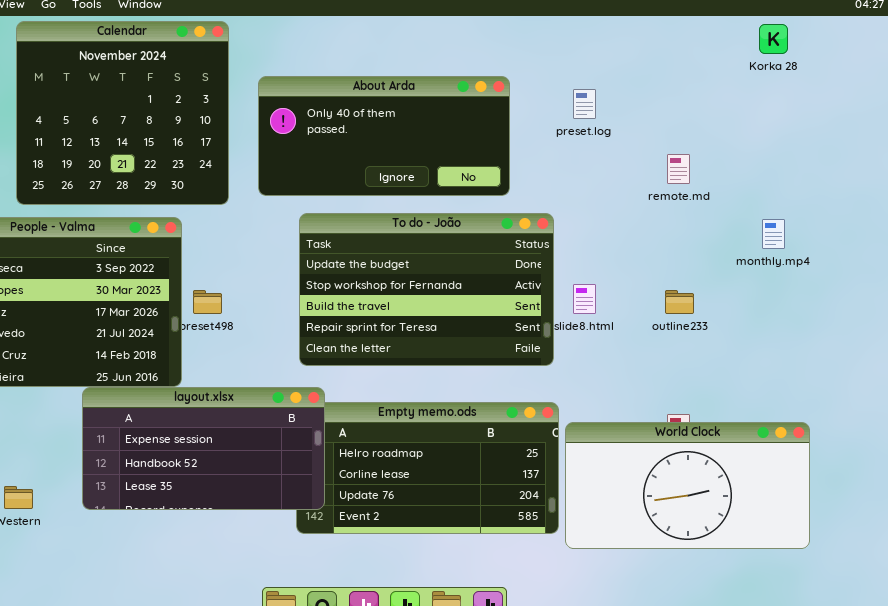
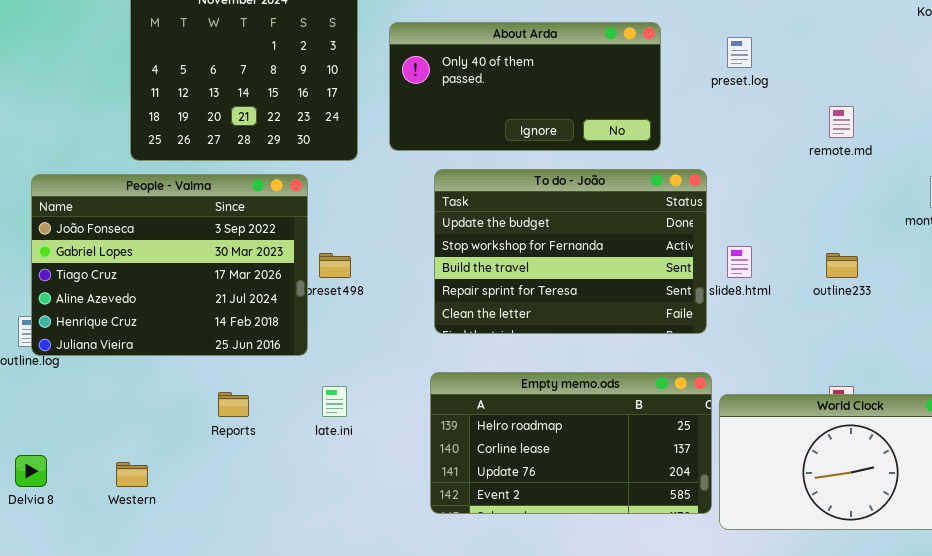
layout.xlsx: [82,387,325,510] -> none, closed

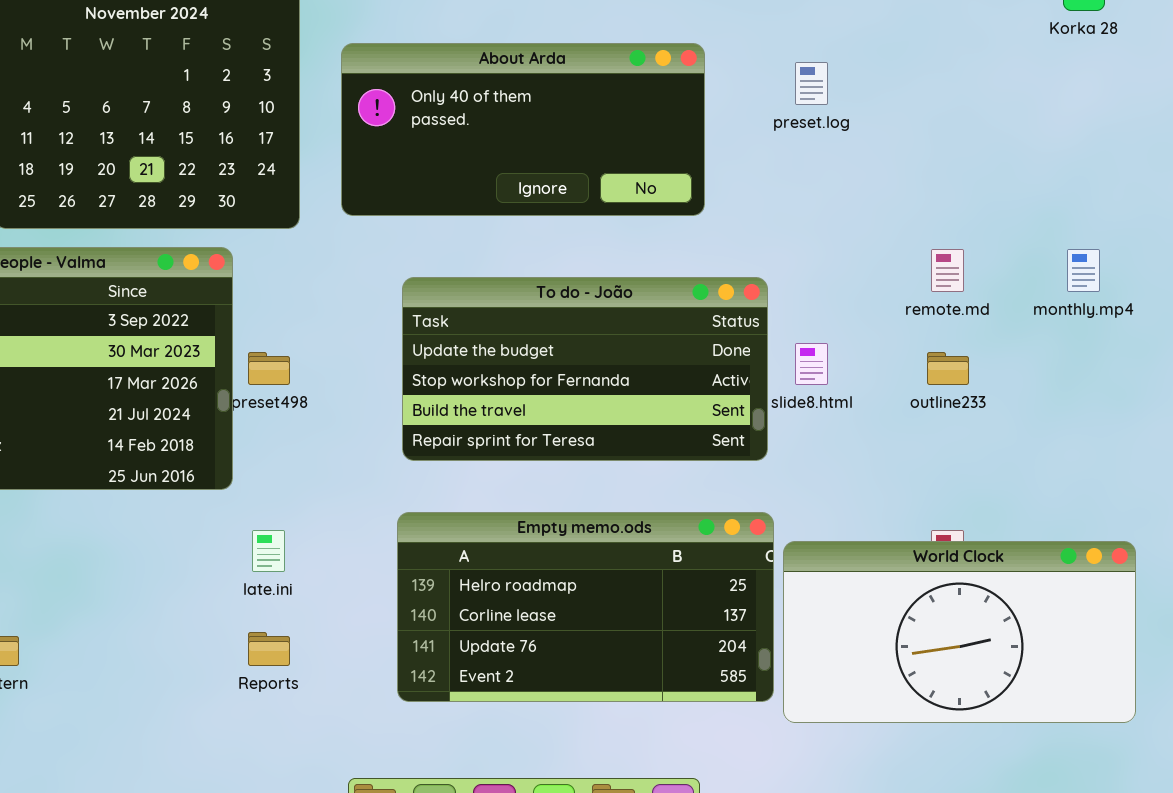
remote.md: [829,106,854,138] -> [931,249,964,292], moved
To do - João: [434,169,707,334] -> [402,277,768,461], resized
Reports: [218,392,249,417] -> [248,632,290,666], moved

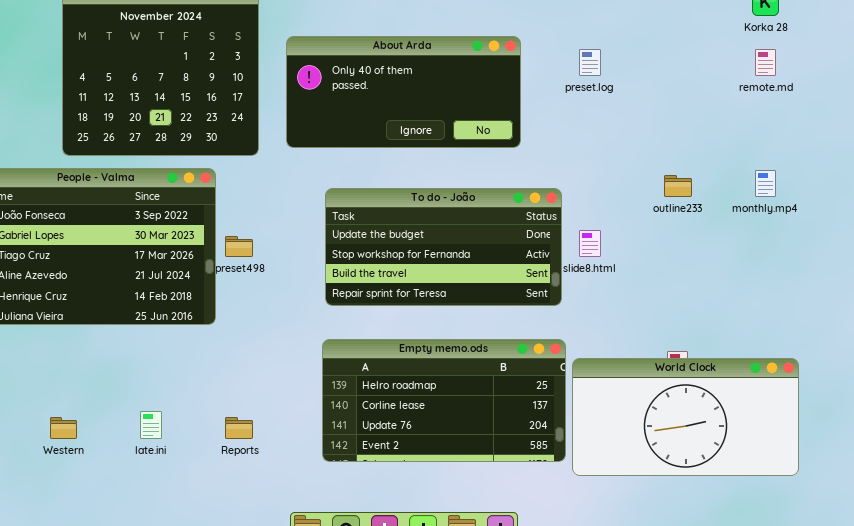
remote.md: [931,249,964,292] -> [755,49,776,76], moved
outline233: [927,352,969,385] -> [664,175,692,197], moved
late.ini: [252,530,285,572] -> [140,411,162,439], moved

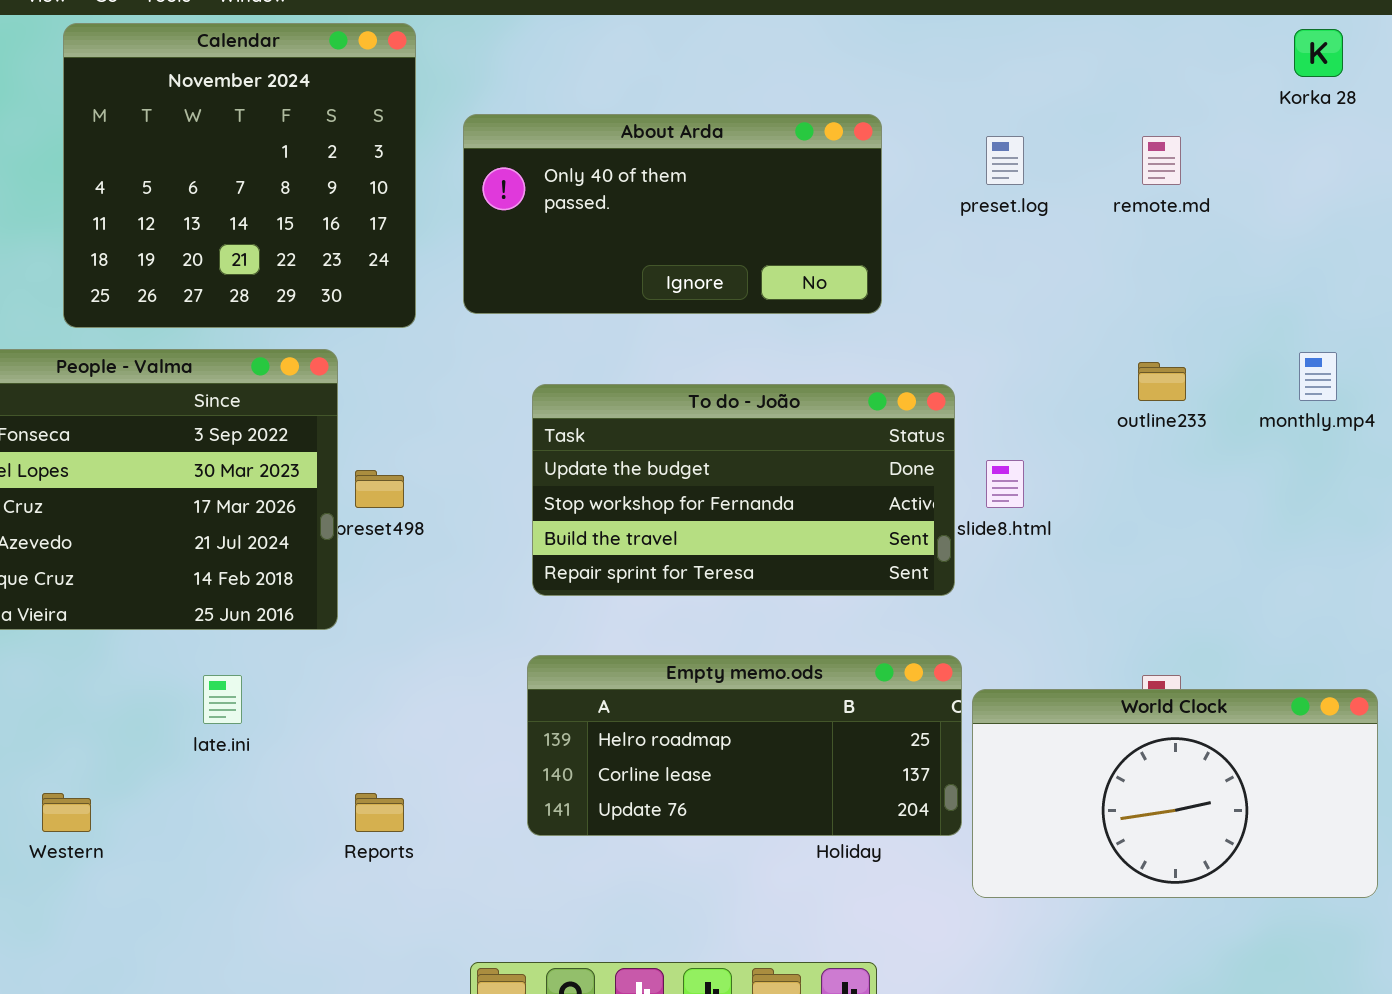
remote.md: [755,49,776,76] -> [1142,136,1181,185], moved
Empty memo.ods: [322,339,566,462] -> [527,655,962,836], resized
late.ini: [140,411,162,439] -> [203,675,242,724], moved

